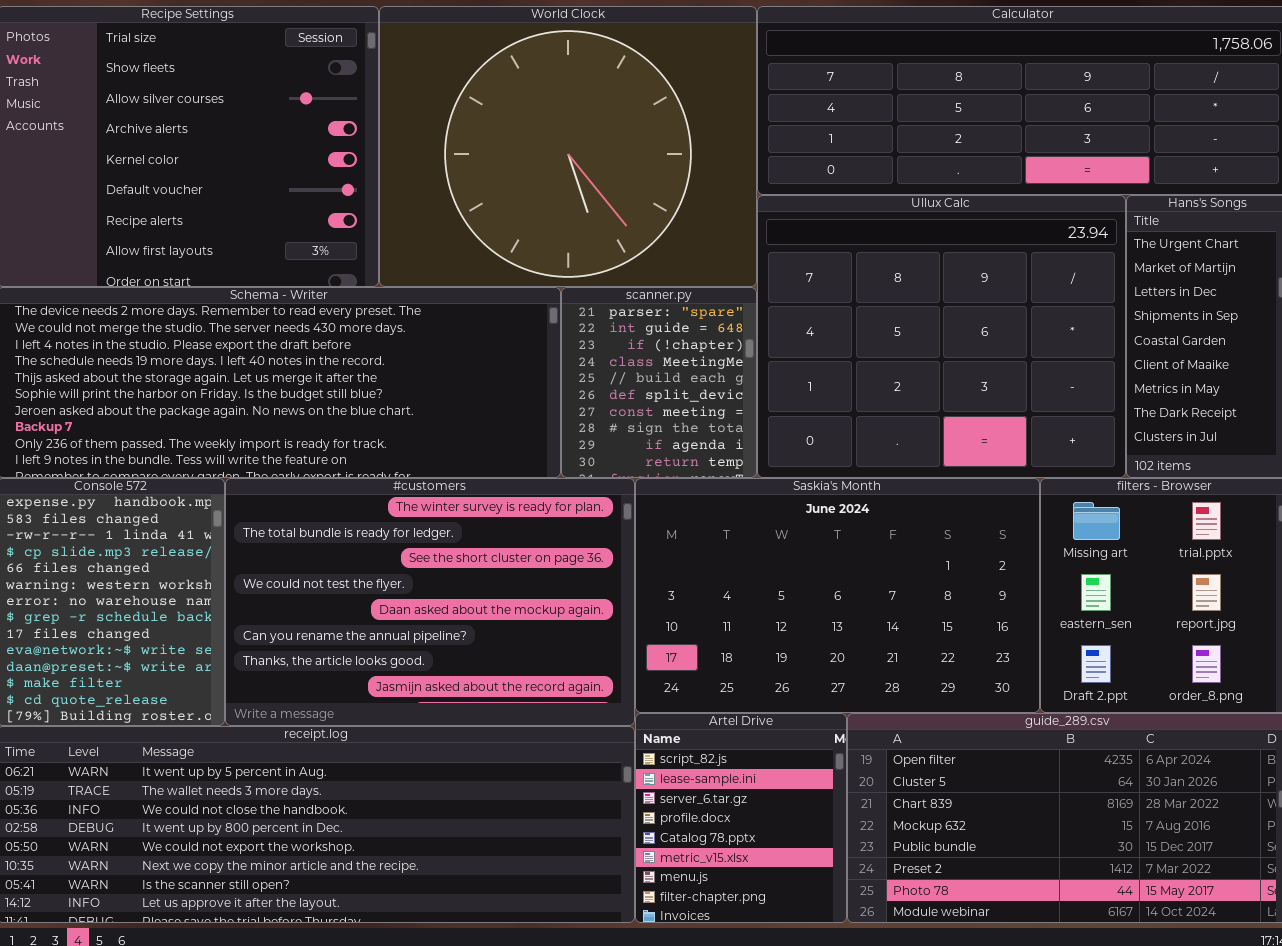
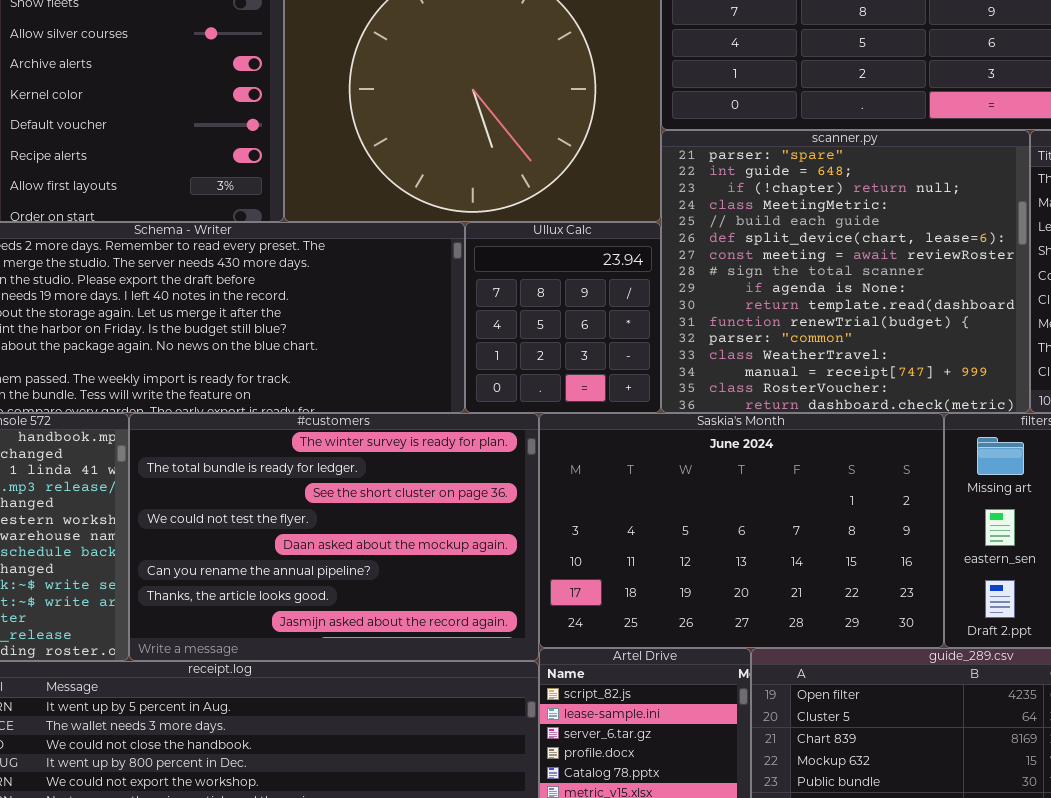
Ullux Calc: [757,195,1126,478] -> [465,222,661,413], moved, resized
scanner.py: [561,287,757,478] -> [661,130,1030,413], moved, resized

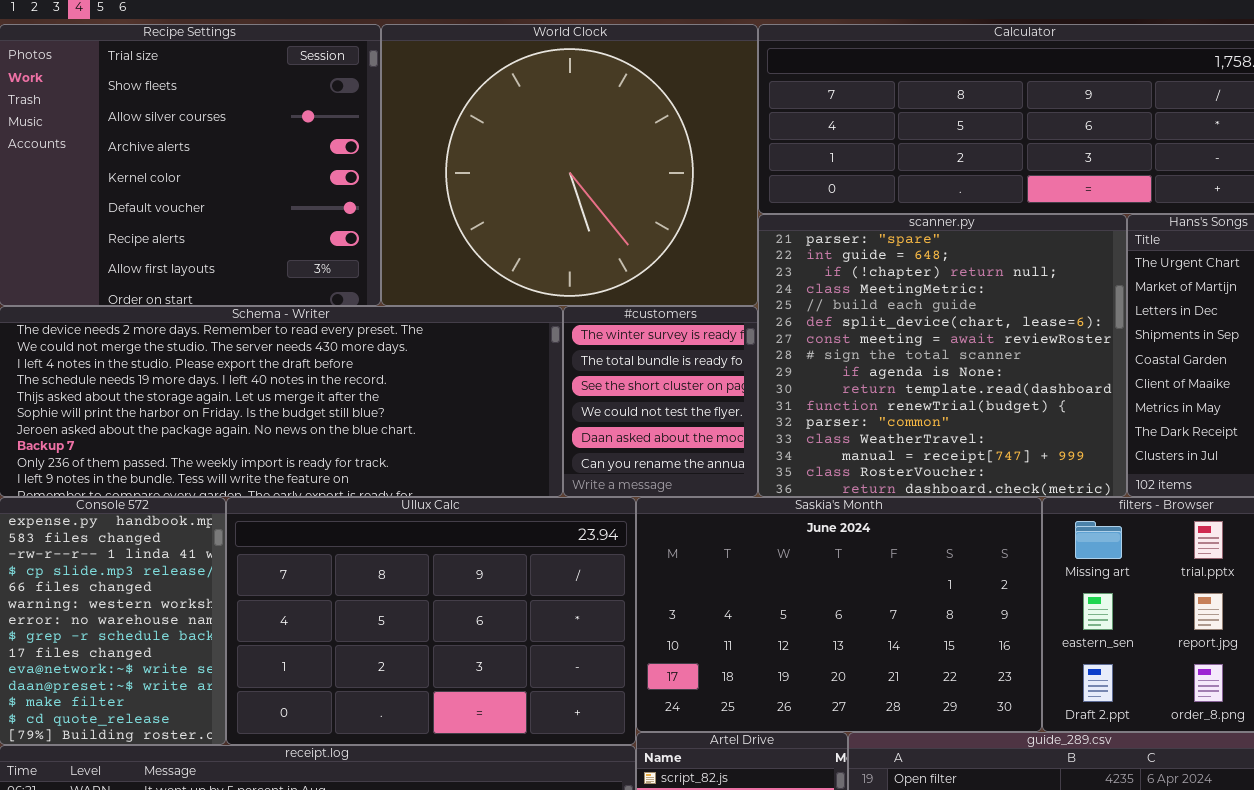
Ullux Calc: [465,222,661,413] -> [226,497,636,745], moved, resized
#customers: [129,413,539,661] -> [563,306,758,497], moved, resized

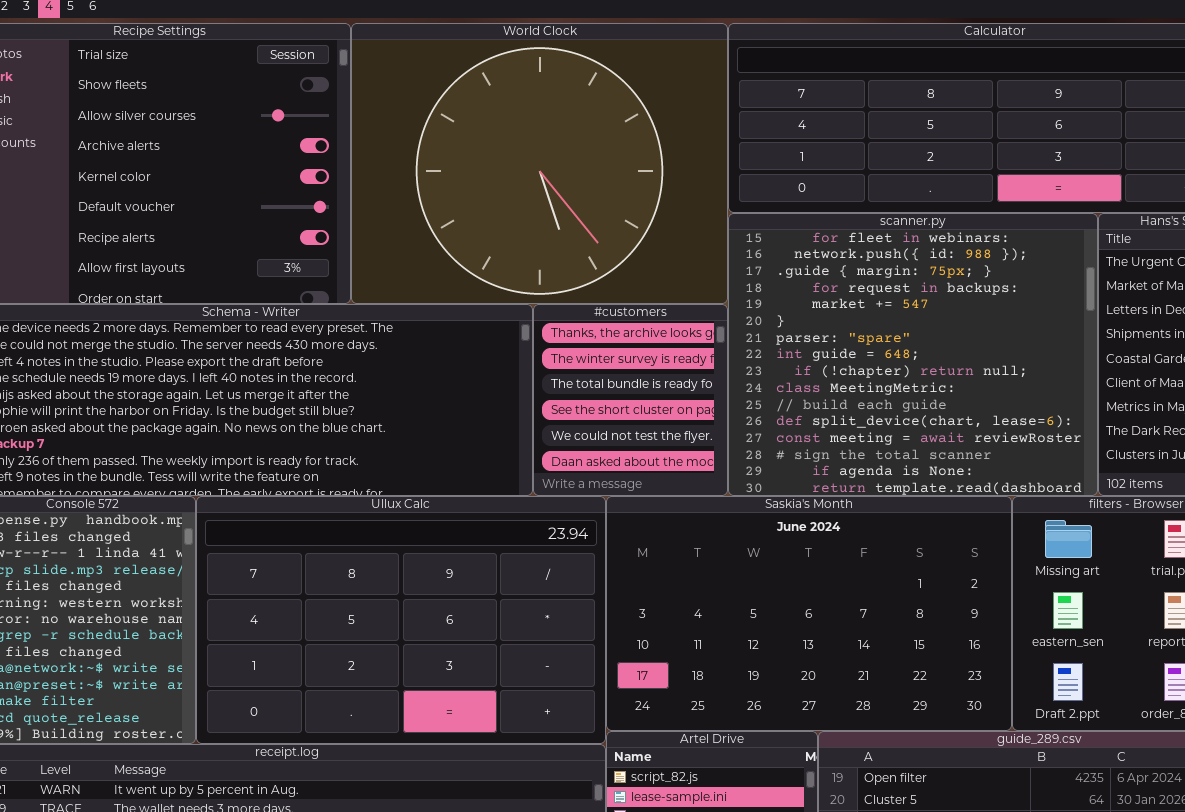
scanner.py: [758,214,1127,497] -> [728,213,1098,496], scrolled up 6 rows
#customers: [563,306,758,497] -> [533,304,728,496], scrolled up 1 row

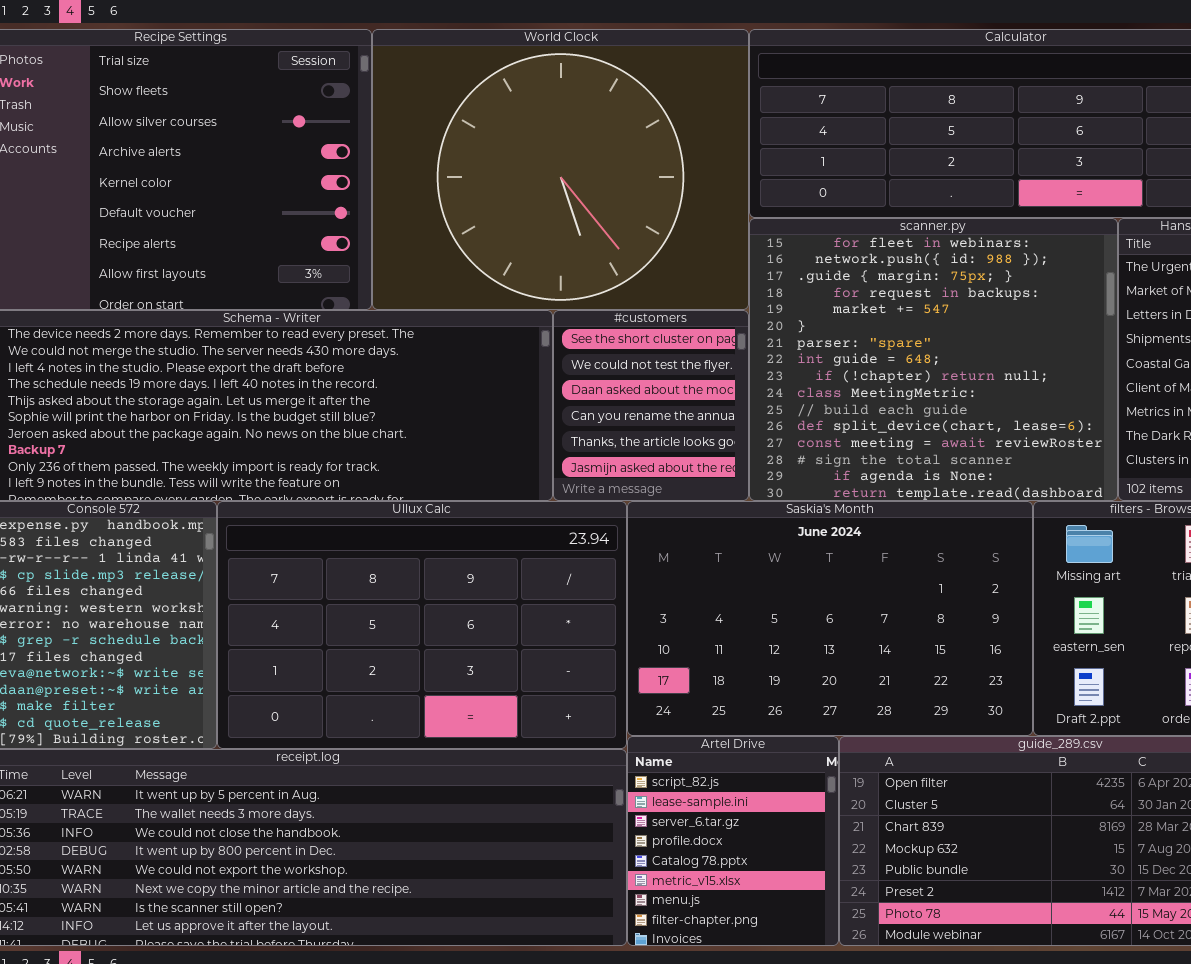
#customers: [533,304,728,496] -> [553,310,749,501], scrolled down 3 rows

